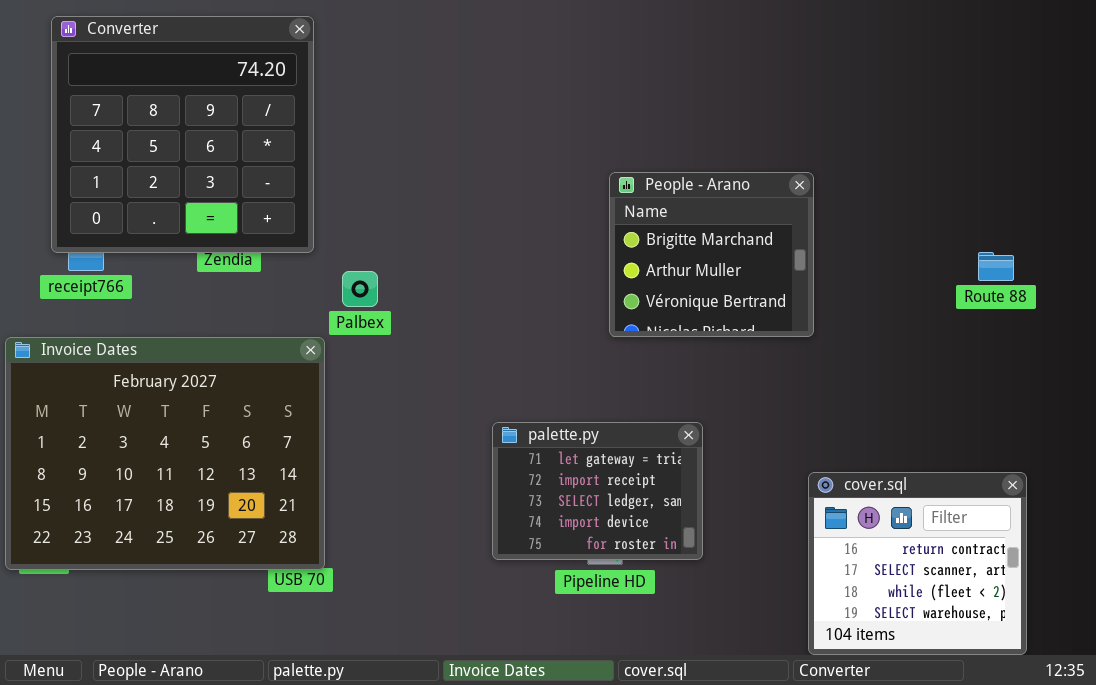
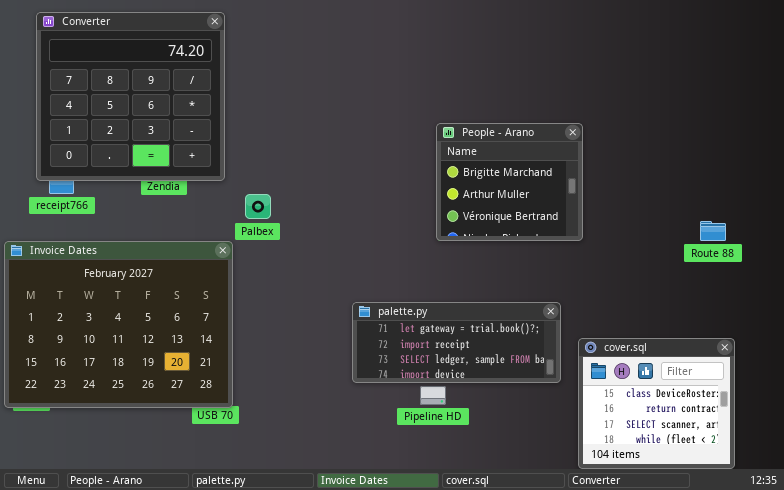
Route 88: [978,252,1014,281] -> [700,221,726,241], moved
palette.py: [492,422,703,560] -> [352,302,561,383], resized
cover.sql: [808,472,1027,655] -> [578,338,735,469], scrolled up 1 row

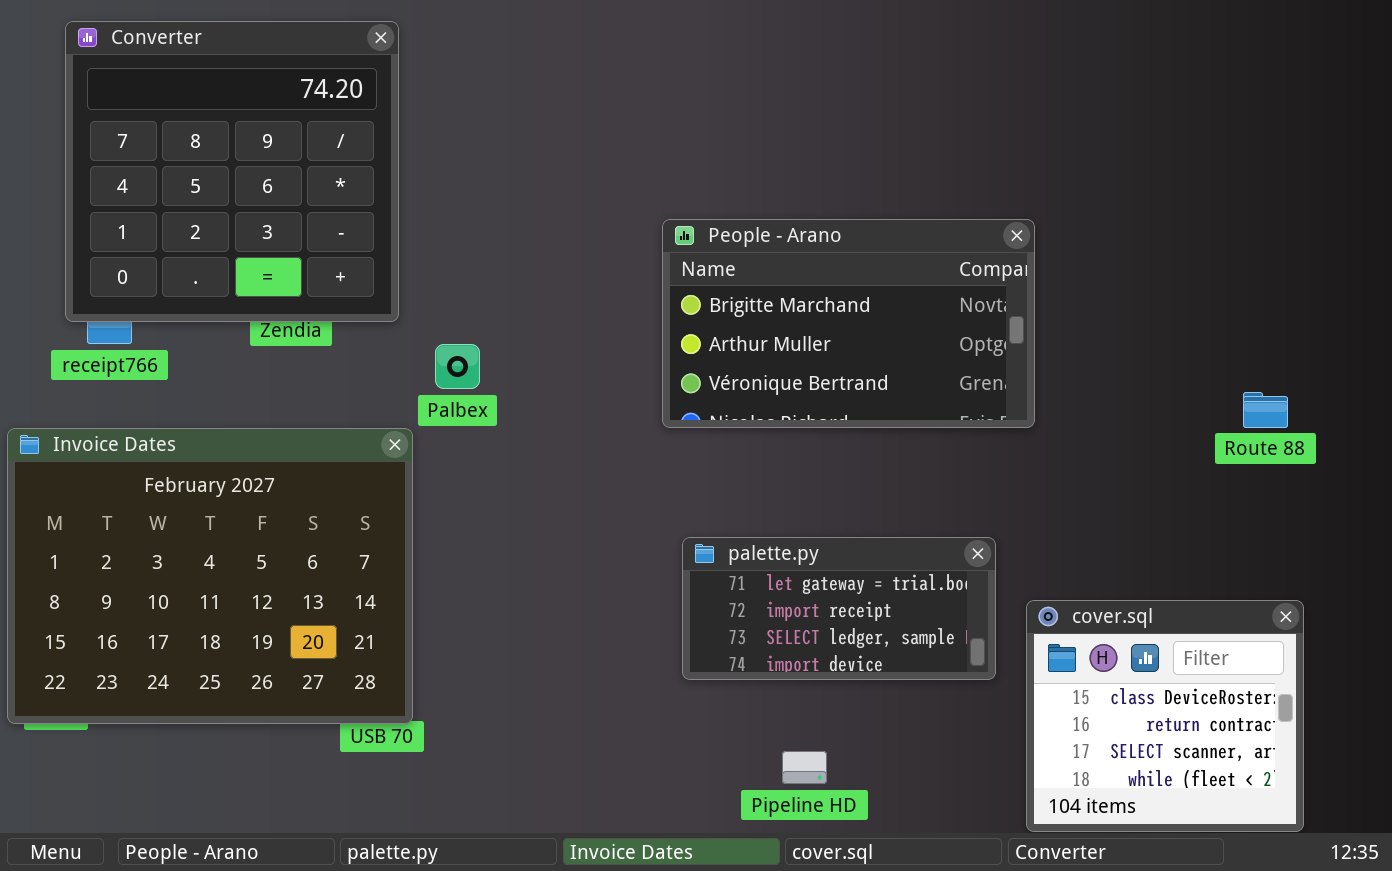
People - Arano: [436,123,583,241] -> [662,219,1035,428], resized
palette.py: [352,302,561,383] -> [682,537,996,680], resized
Pipeline HD: [420,386,446,405] -> [782,751,827,784], moved

